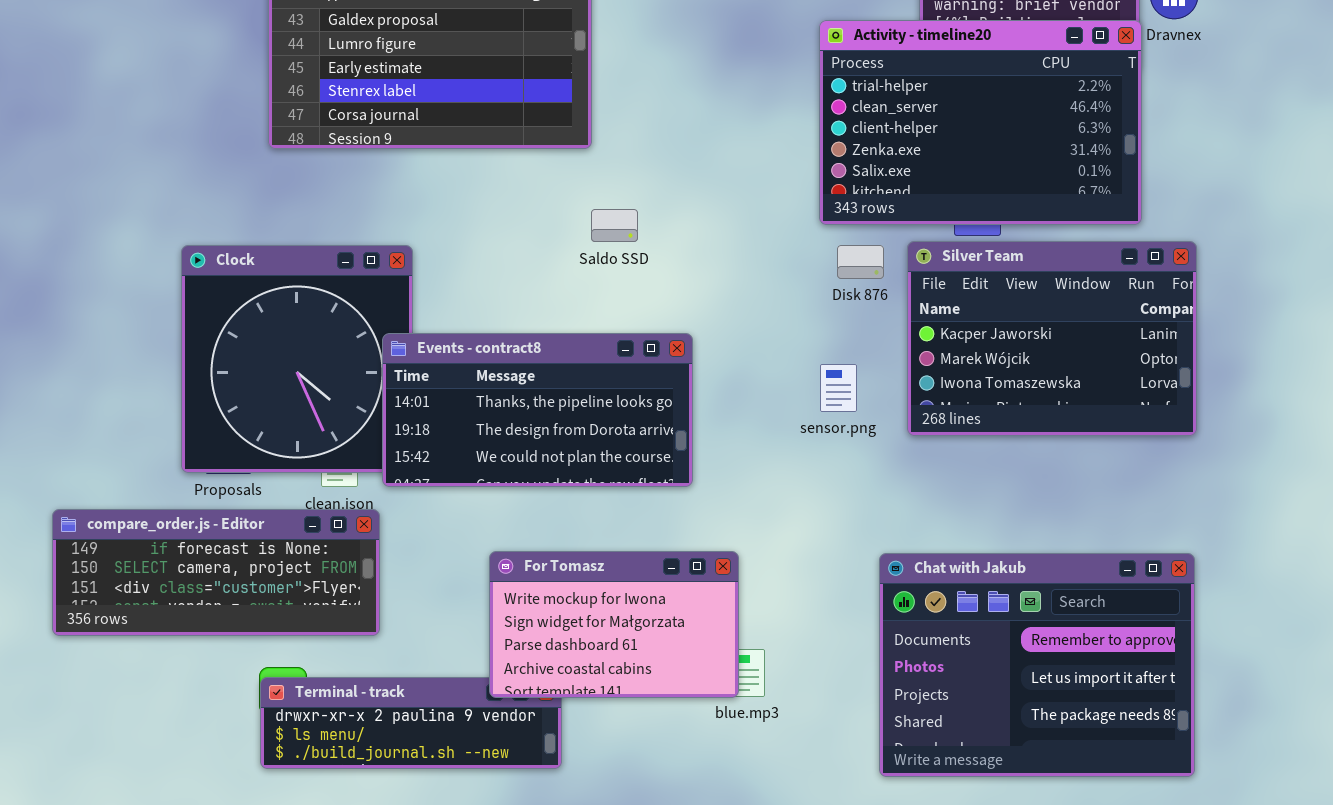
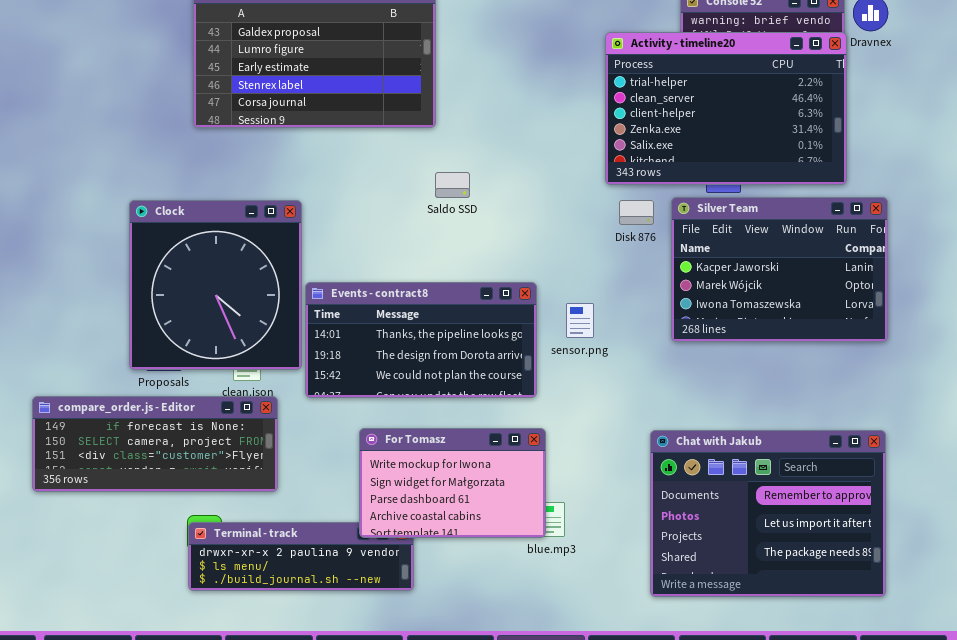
Events - contract8: [382,333,693,487] -> [305,282,537,398], moved
sensor.png: [820,364,857,412] -> [566,303,594,338], moved

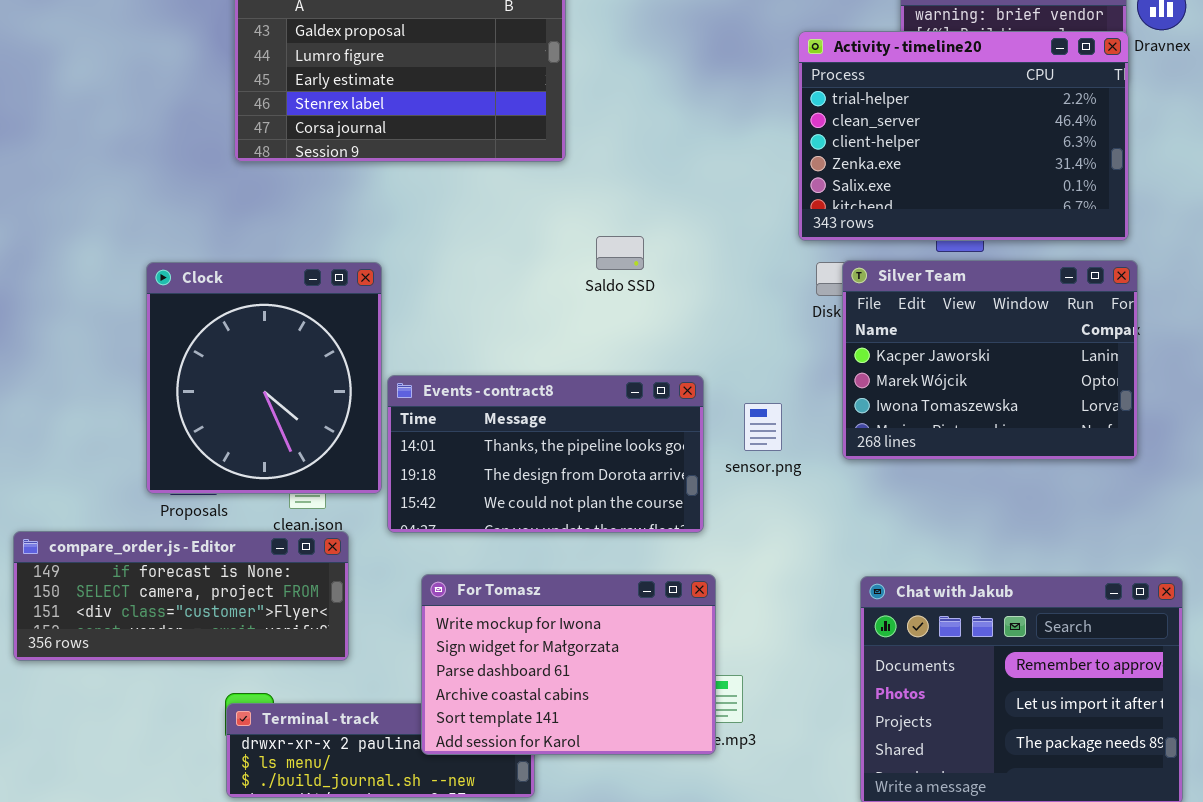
Saldo SSD: [435,172,470,198] -> [596,236,644,270], moved
Silver Team: [671,197,888,342] -> [842,260,1138,460], moved
For Tomasz: [359,428,546,538] -> [421,574,716,755], resized

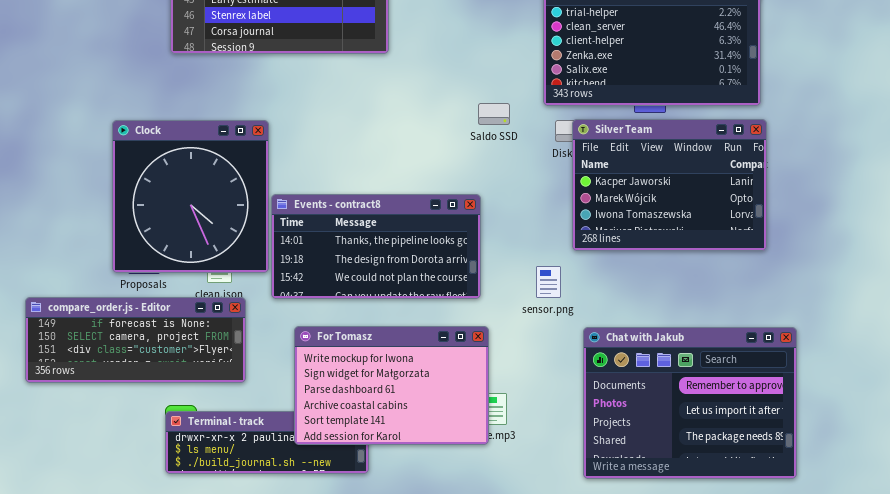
Saldo SSD: [596,236,644,270] -> [478,103,510,125], moved
sensor.png: [744,403,782,451] -> [536,266,561,298], moved

